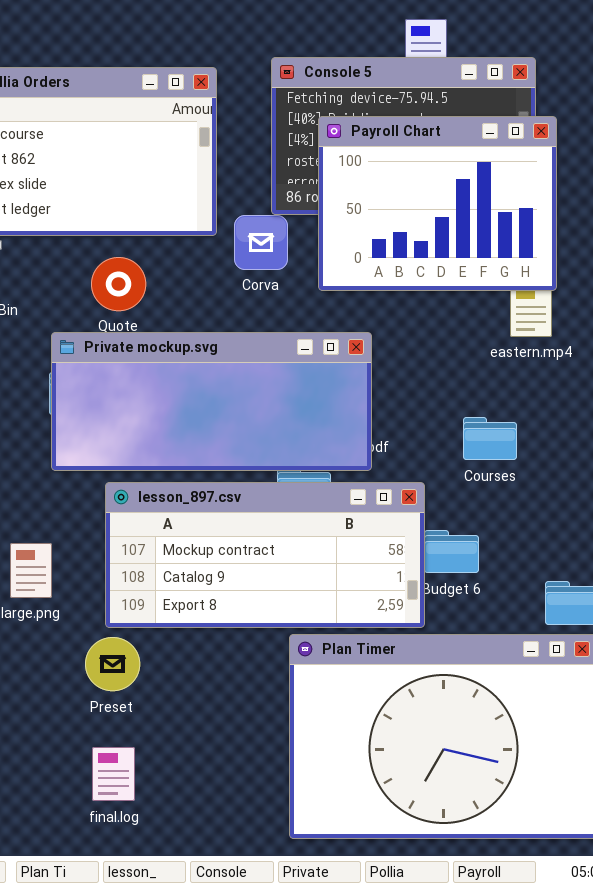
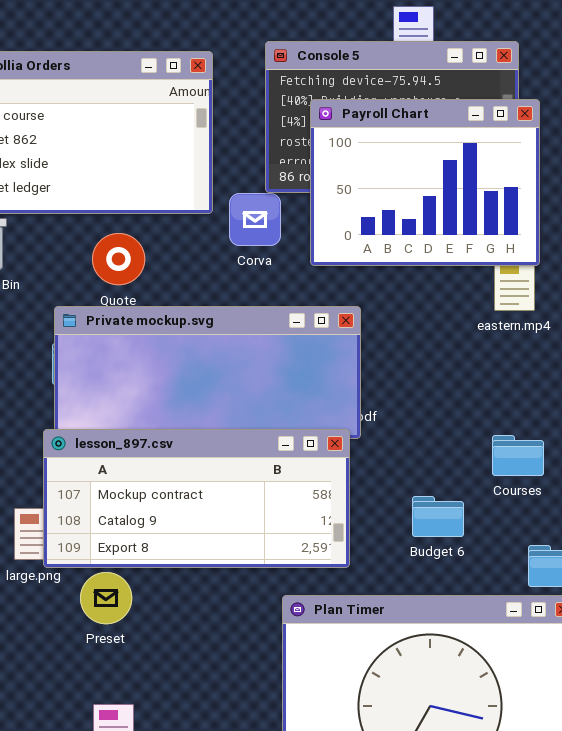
Courses: [463,417,517,460] -> [492,435,544,476], moved
lesson_897.csv: [105,482,425,628] -> [43,429,350,568], moved
Preset: [85,637,140,691] -> [80,572,132,624], moved

